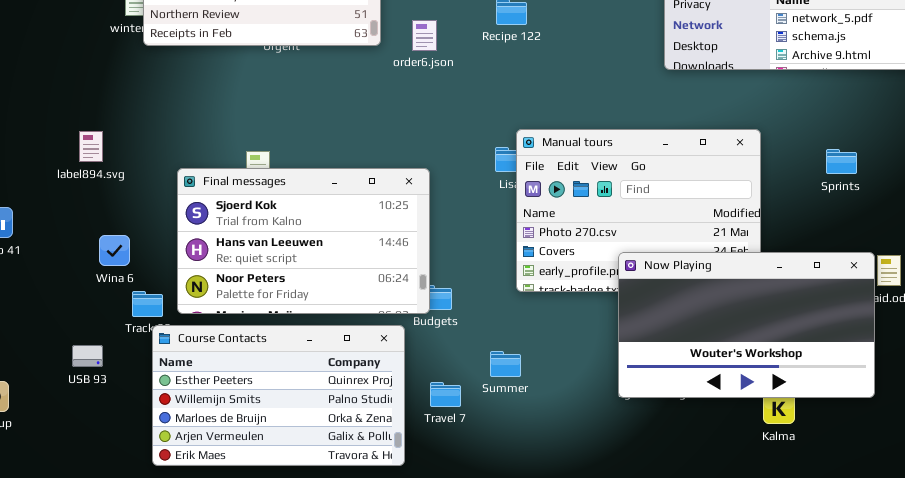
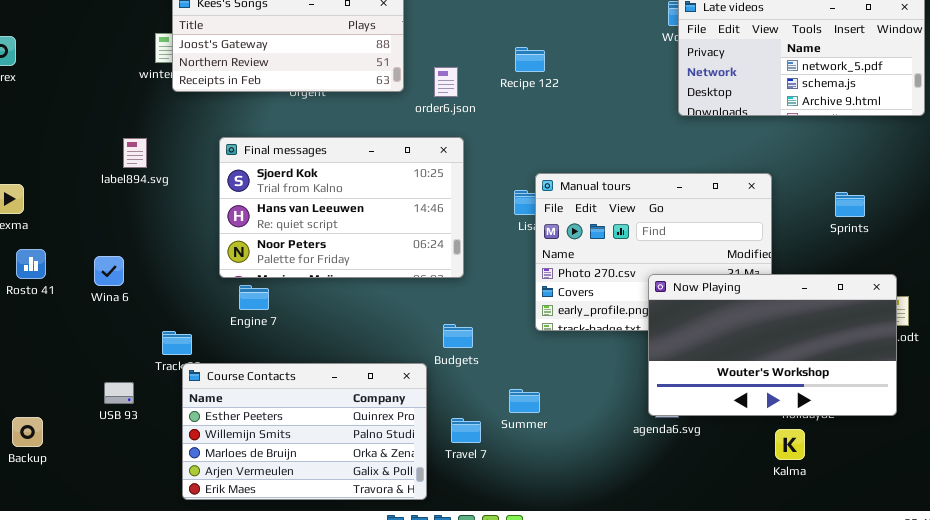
label894.svg: [79,131,103,162] -> [123,138,147,168], moved
Final messages: [177,168,430,314] -> [219,137,464,278], moved
Wina 6: [99,235,130,266] -> [94,256,124,286], moved
Now Playing: [618,252,875,398] -> [648,274,897,416], moved

